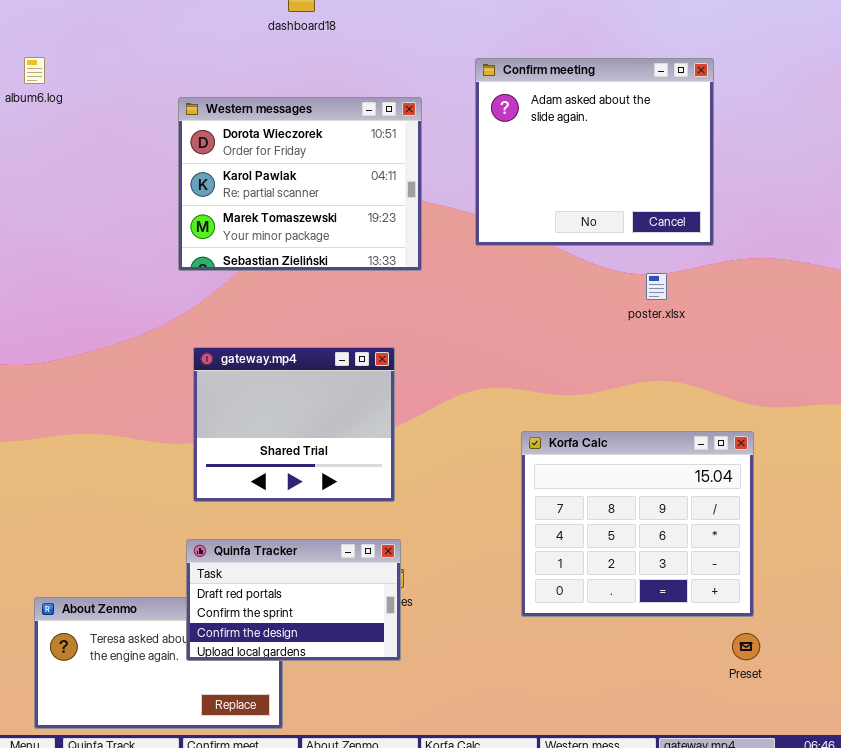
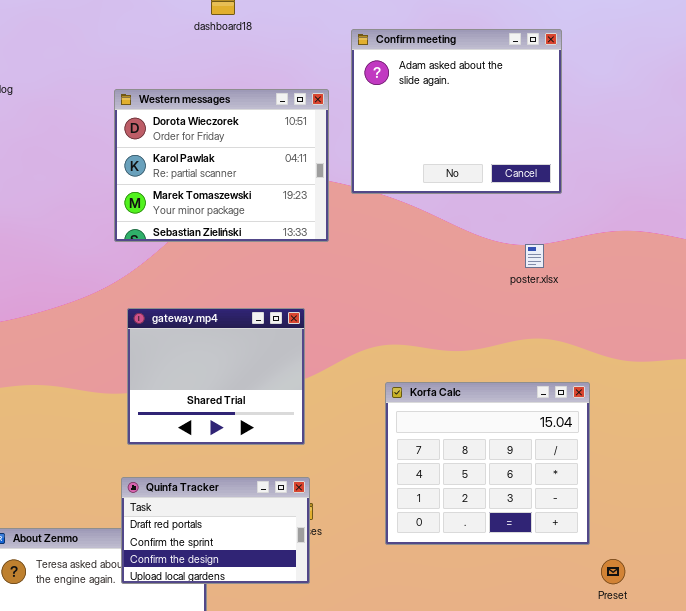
Confirm meeting: [475,58,714,246] -> [351,29,562,194], moved
Korfa Calc: [521,431,754,617] -> [385,382,590,545], moved

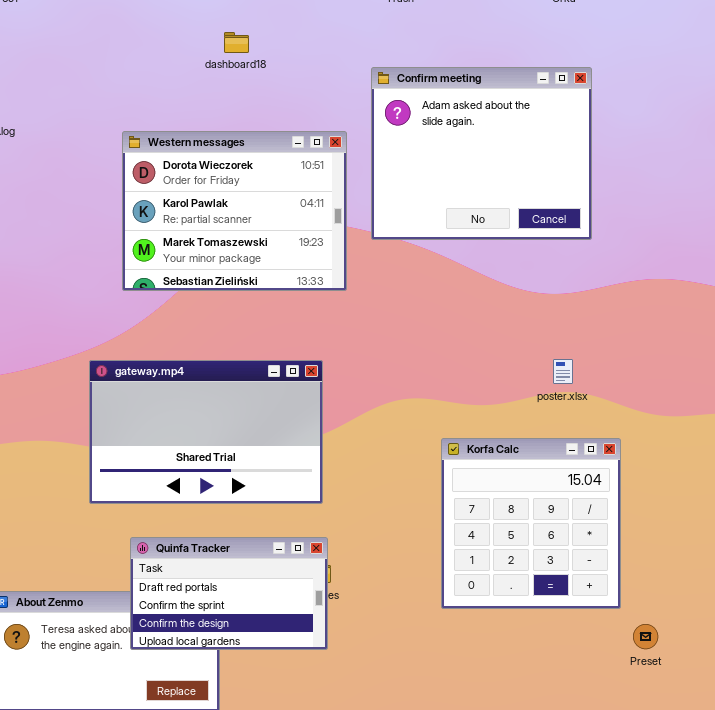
poster.xlsx: [525,244,544,268] -> [553,359,573,384], moved
gateway.mp4: [127,308,305,445] -> [89,360,323,504], resized
Korfa Calc: [385,382,590,545] -> [441,438,621,609], resized

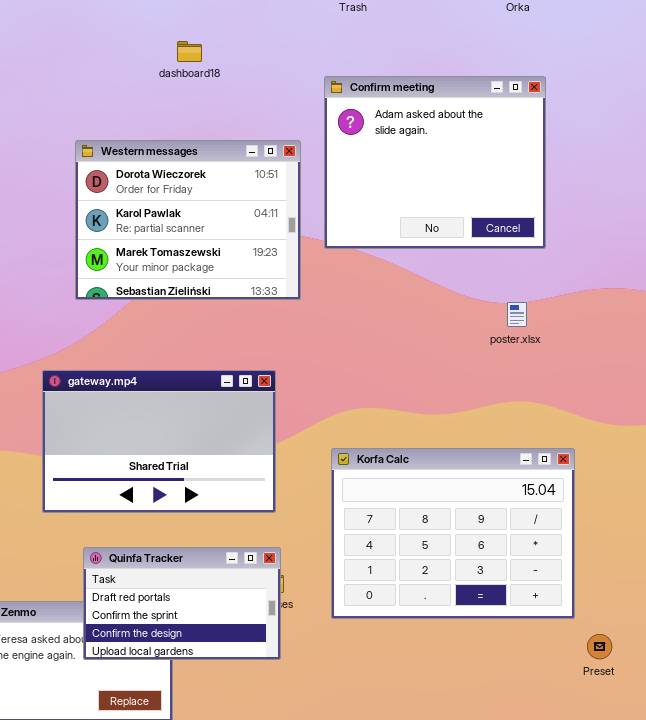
poster.xlsx: [553,359,573,384] -> [507,302,527,327], moved
Korfa Calc: [441,438,621,609] -> [331,448,575,619], resized

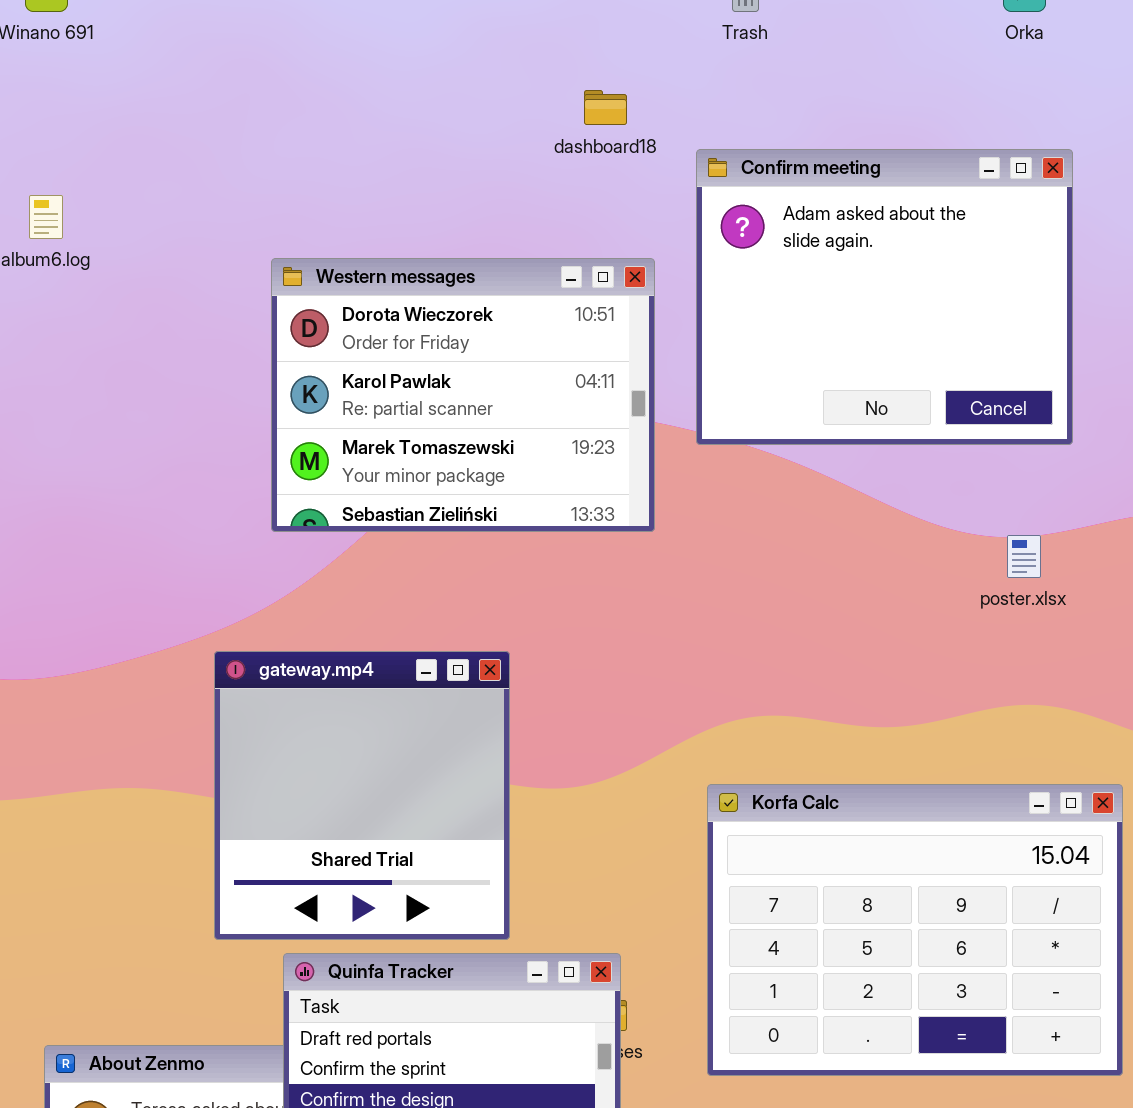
dashboard18: [177,41,202,62] -> [584,90,627,125], moved
gateway.mp4: [42,370,276,513] -> [214,651,510,940], resized

